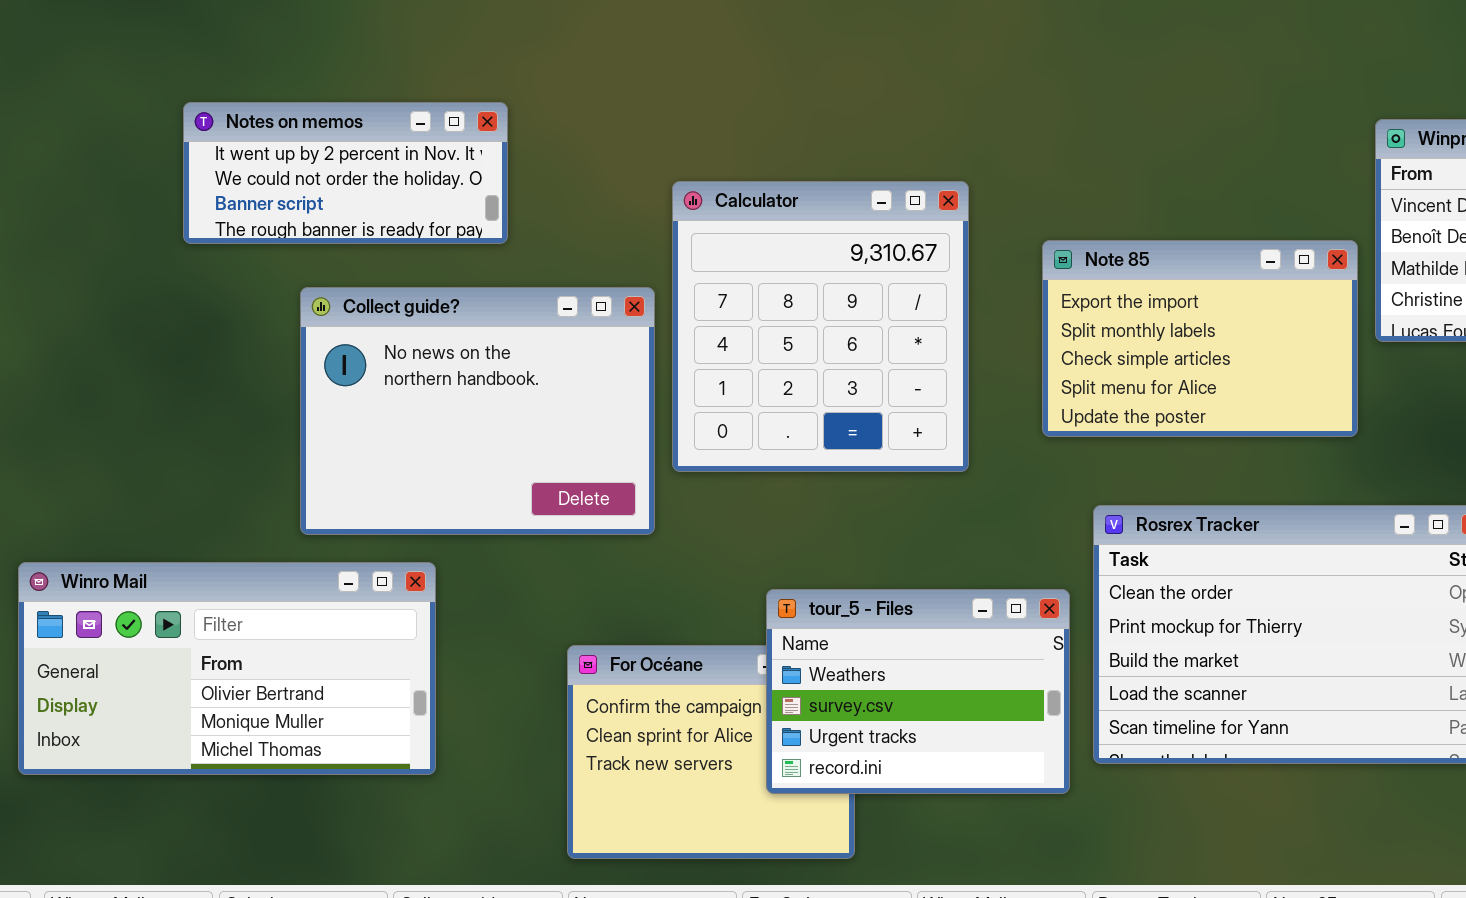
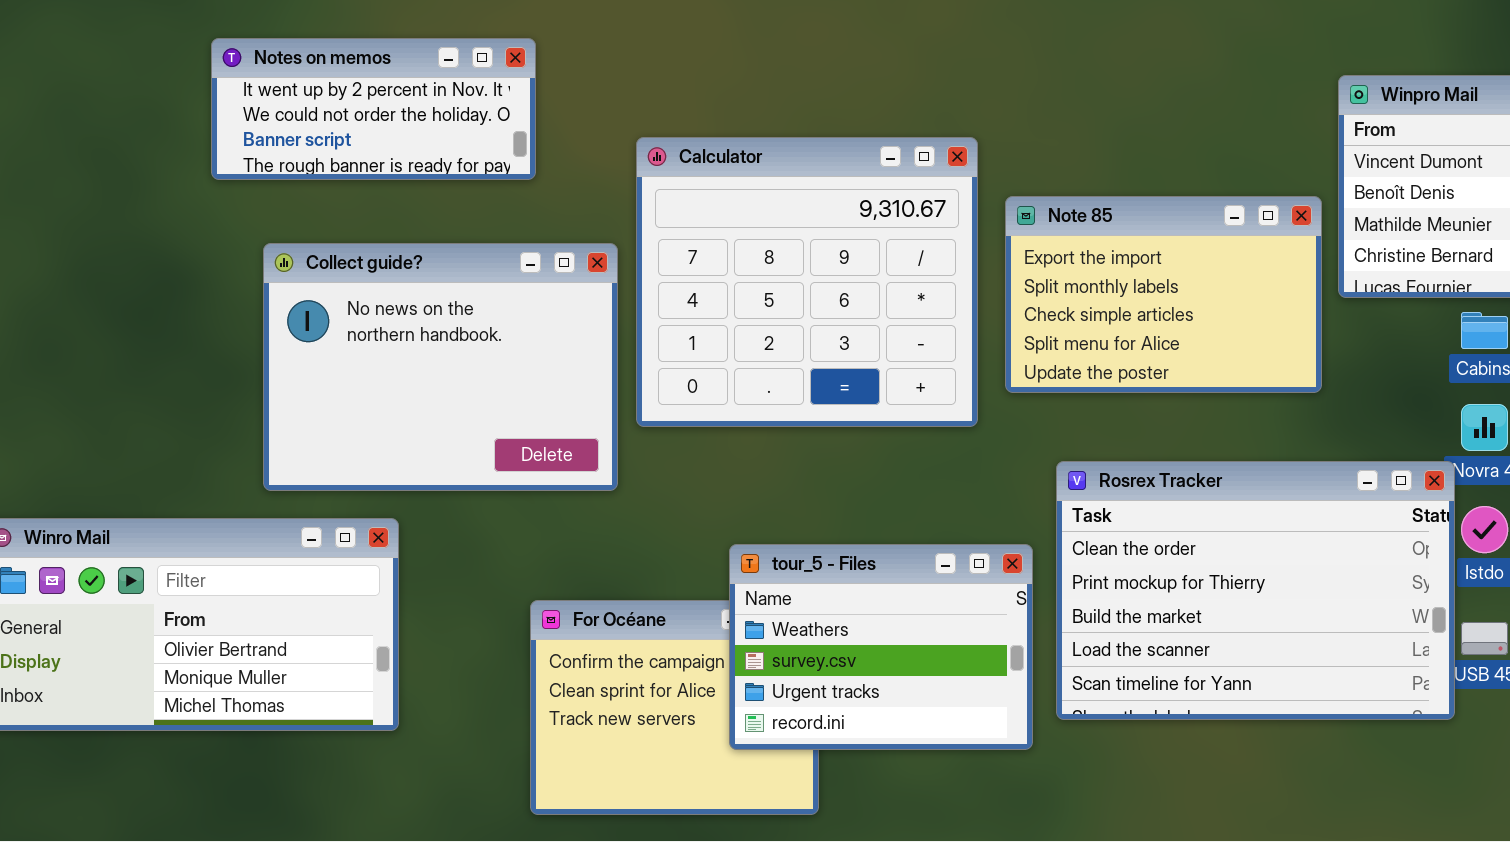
Notes on memos: [183,102,508,244] -> [211,38,536,180], moved
Calculator: [672,181,969,472] -> [636,137,978,427], resized

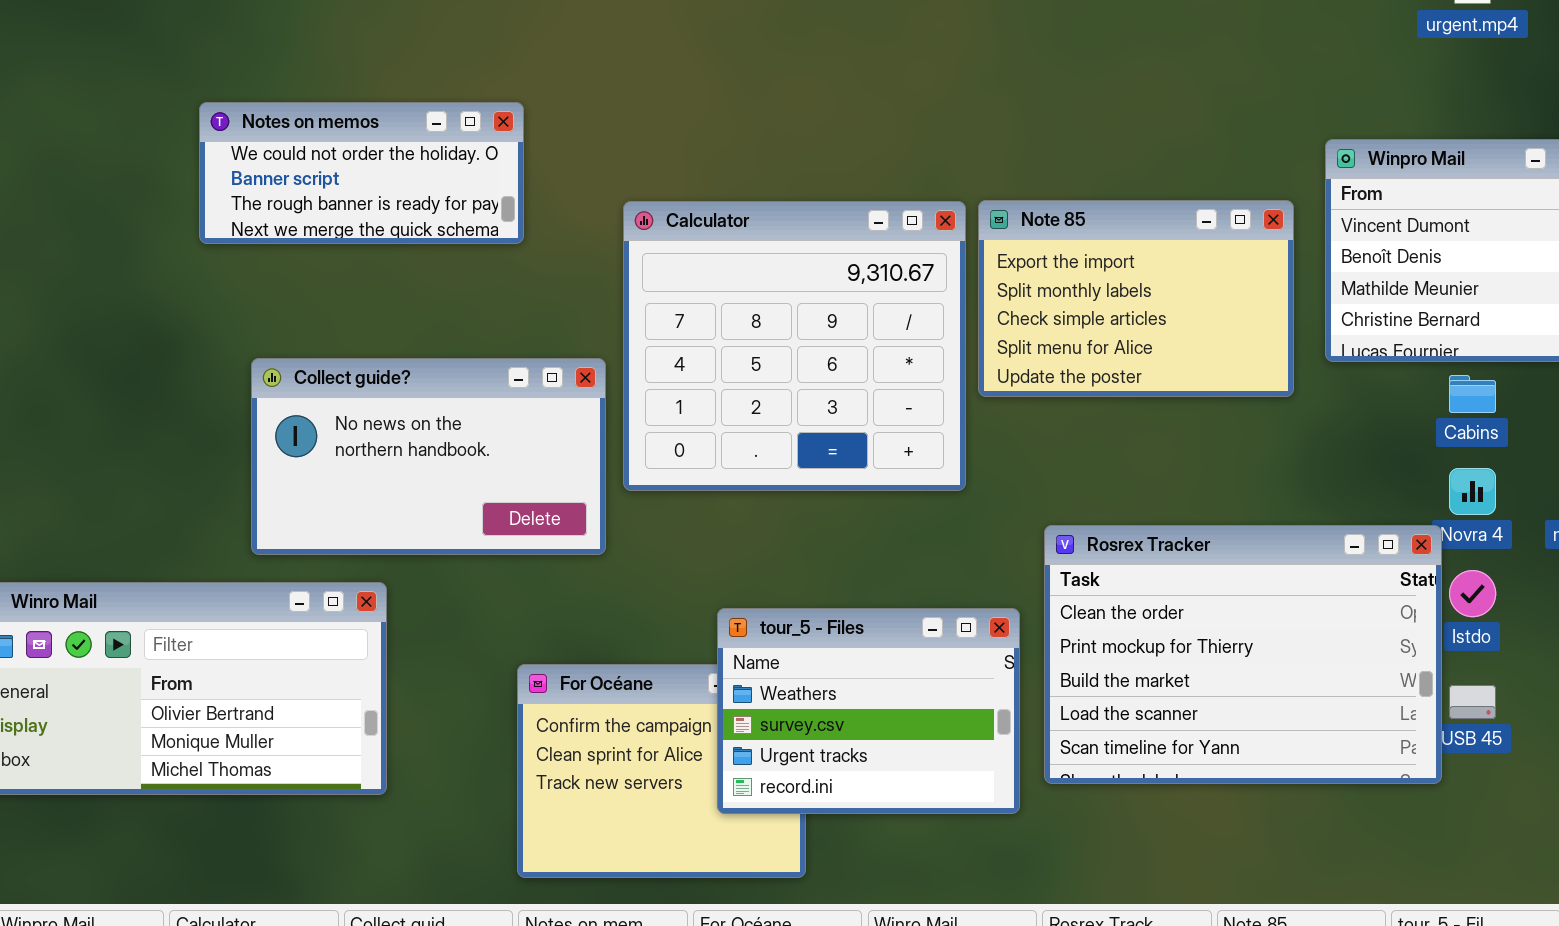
Notes on memos: [211,38,536,180] -> [199,102,524,244], scrolled down 1 row
Note 85: [1005,196,1322,393] -> [978,200,1294,397], moved
Collect guide?: [263,243,618,491] -> [251,358,606,555], resized

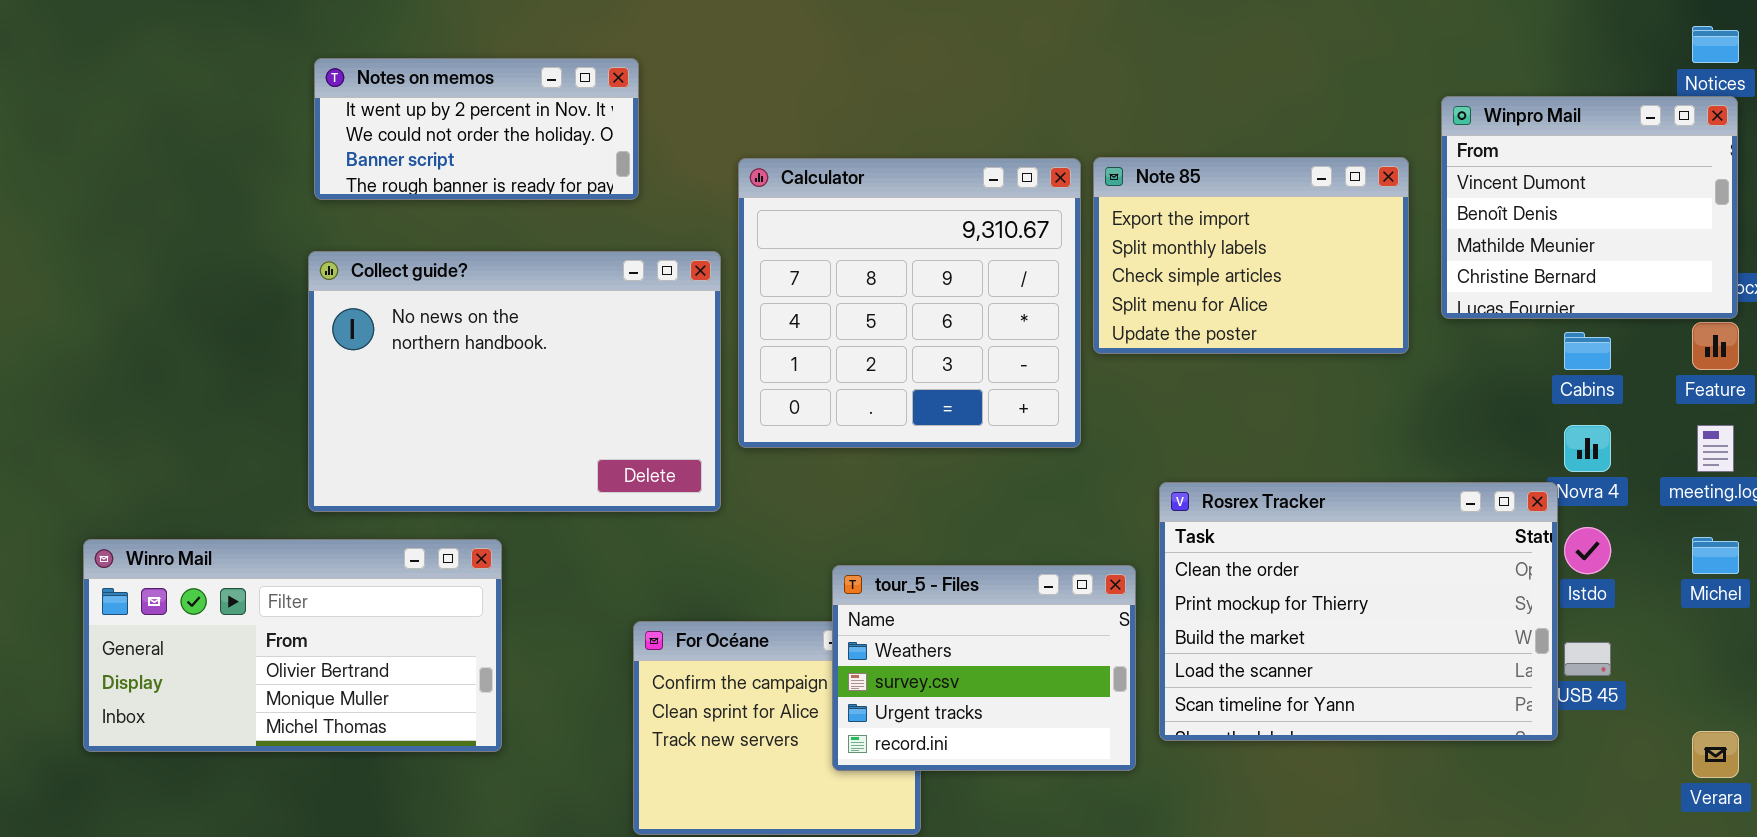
Notes on memos: [199,102,524,244] -> [314,58,639,200], scrolled up 1 row
Collect guide?: [251,358,606,555] -> [308,251,721,512], resized

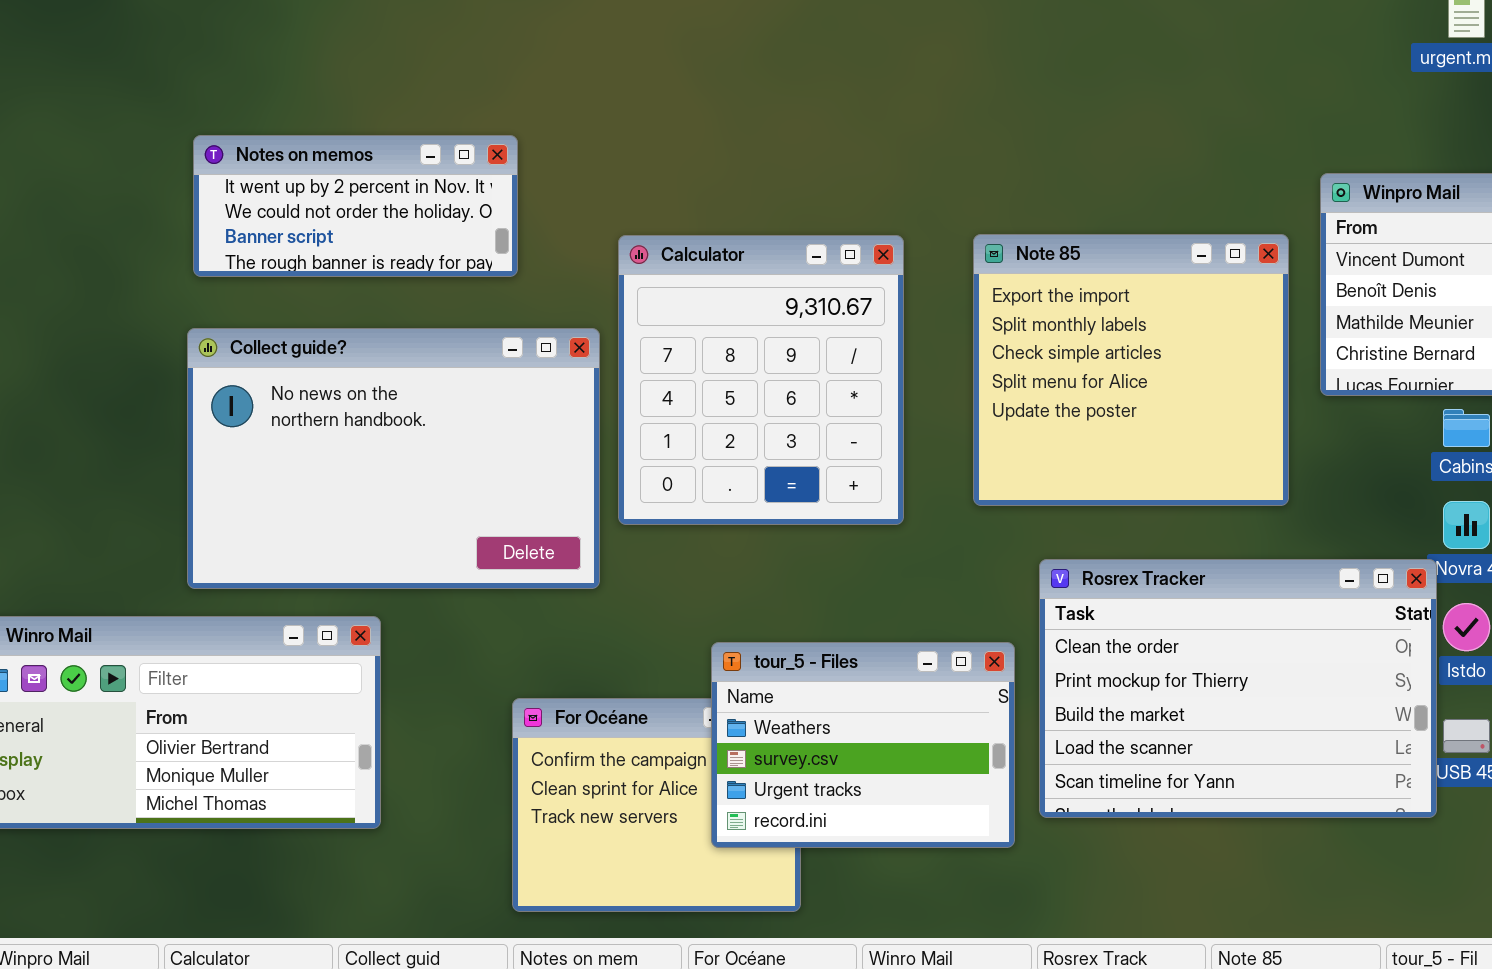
Note 85: [1093,157,1409,354] -> [973,234,1289,506], resized
Calculator: [738,158,1081,448] -> [618,235,904,525], resized

